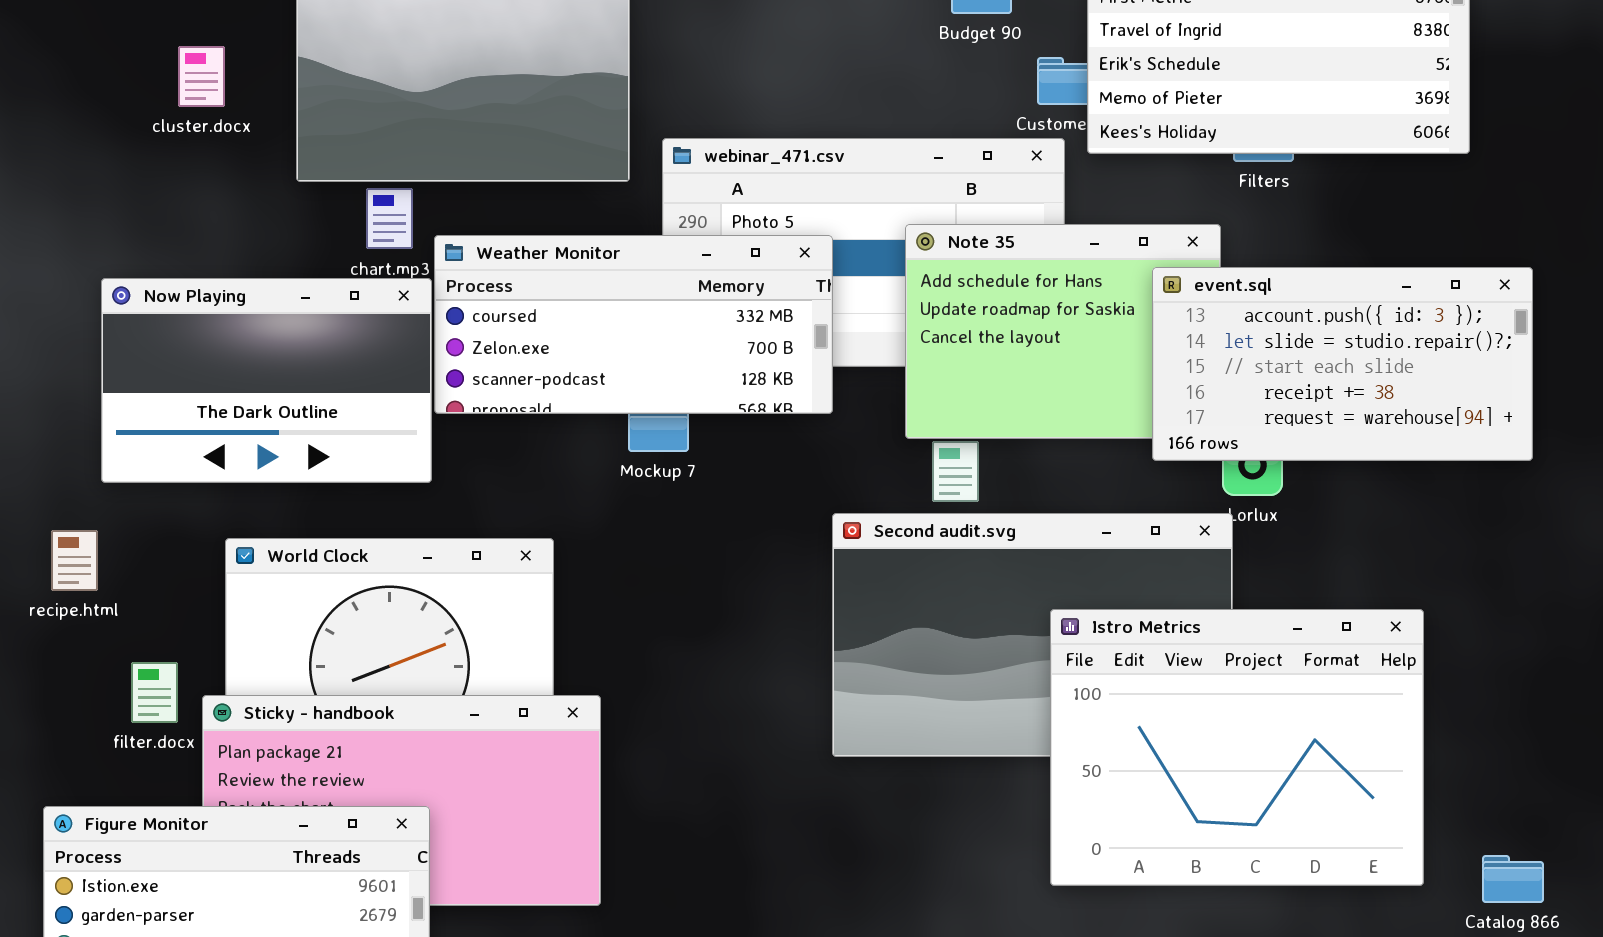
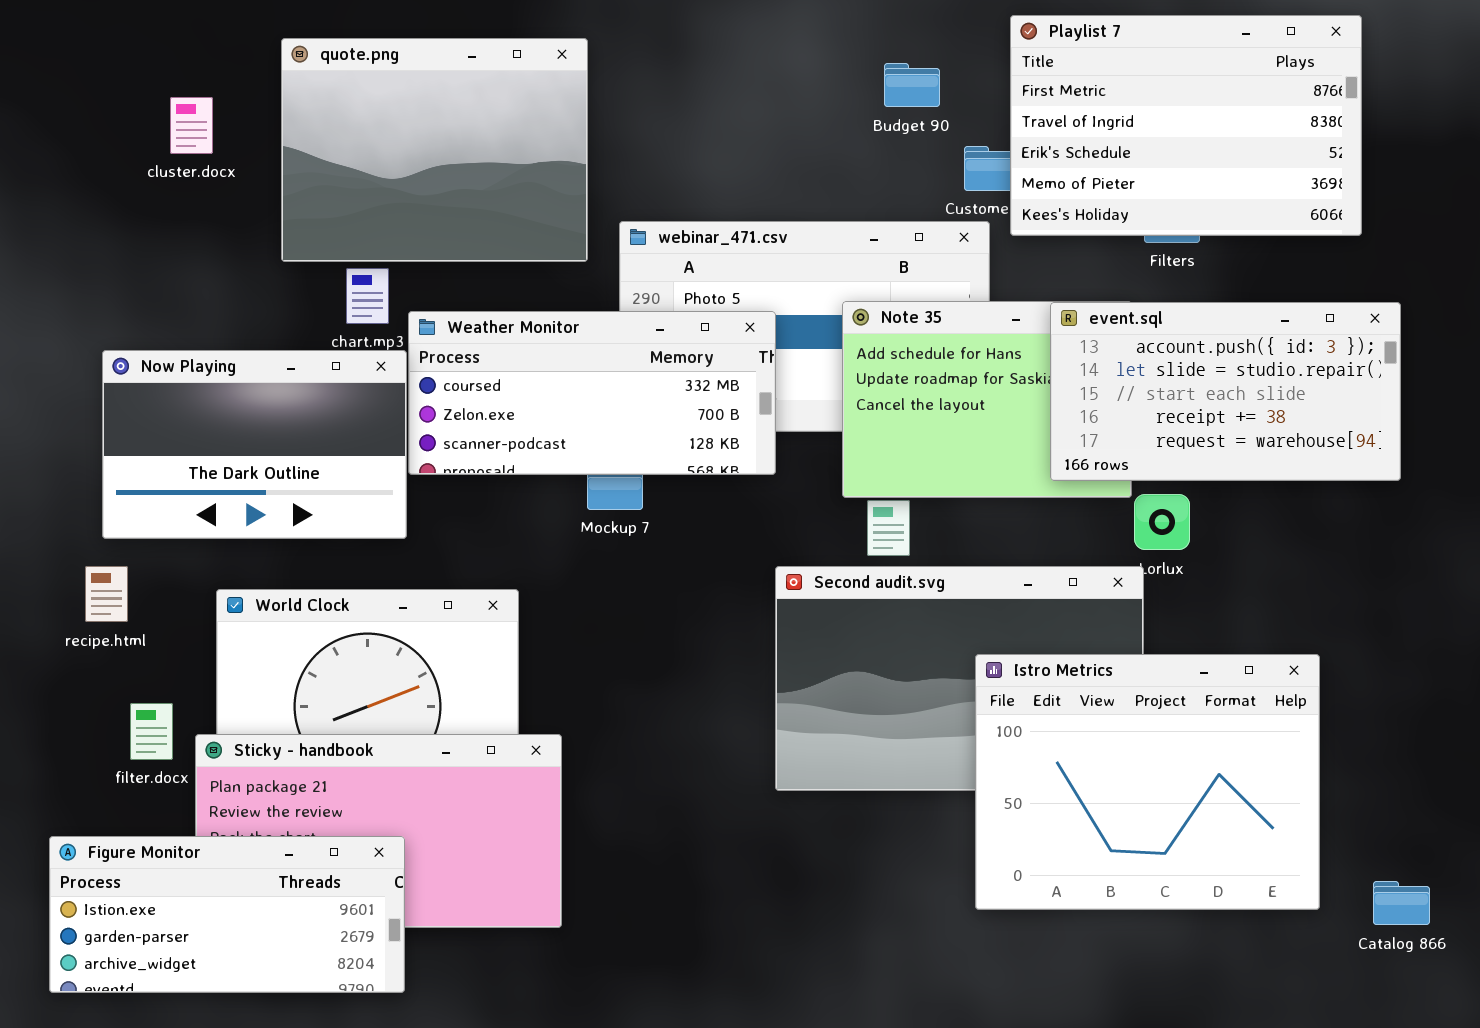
cluster.docx: [178,46,225,107] -> [170,97,213,154], moved
event.sql: [1152,267,1533,461] -> [1050,302,1401,481], moved
recipe.html: [51,530,98,591] -> [85,566,128,622], moved

